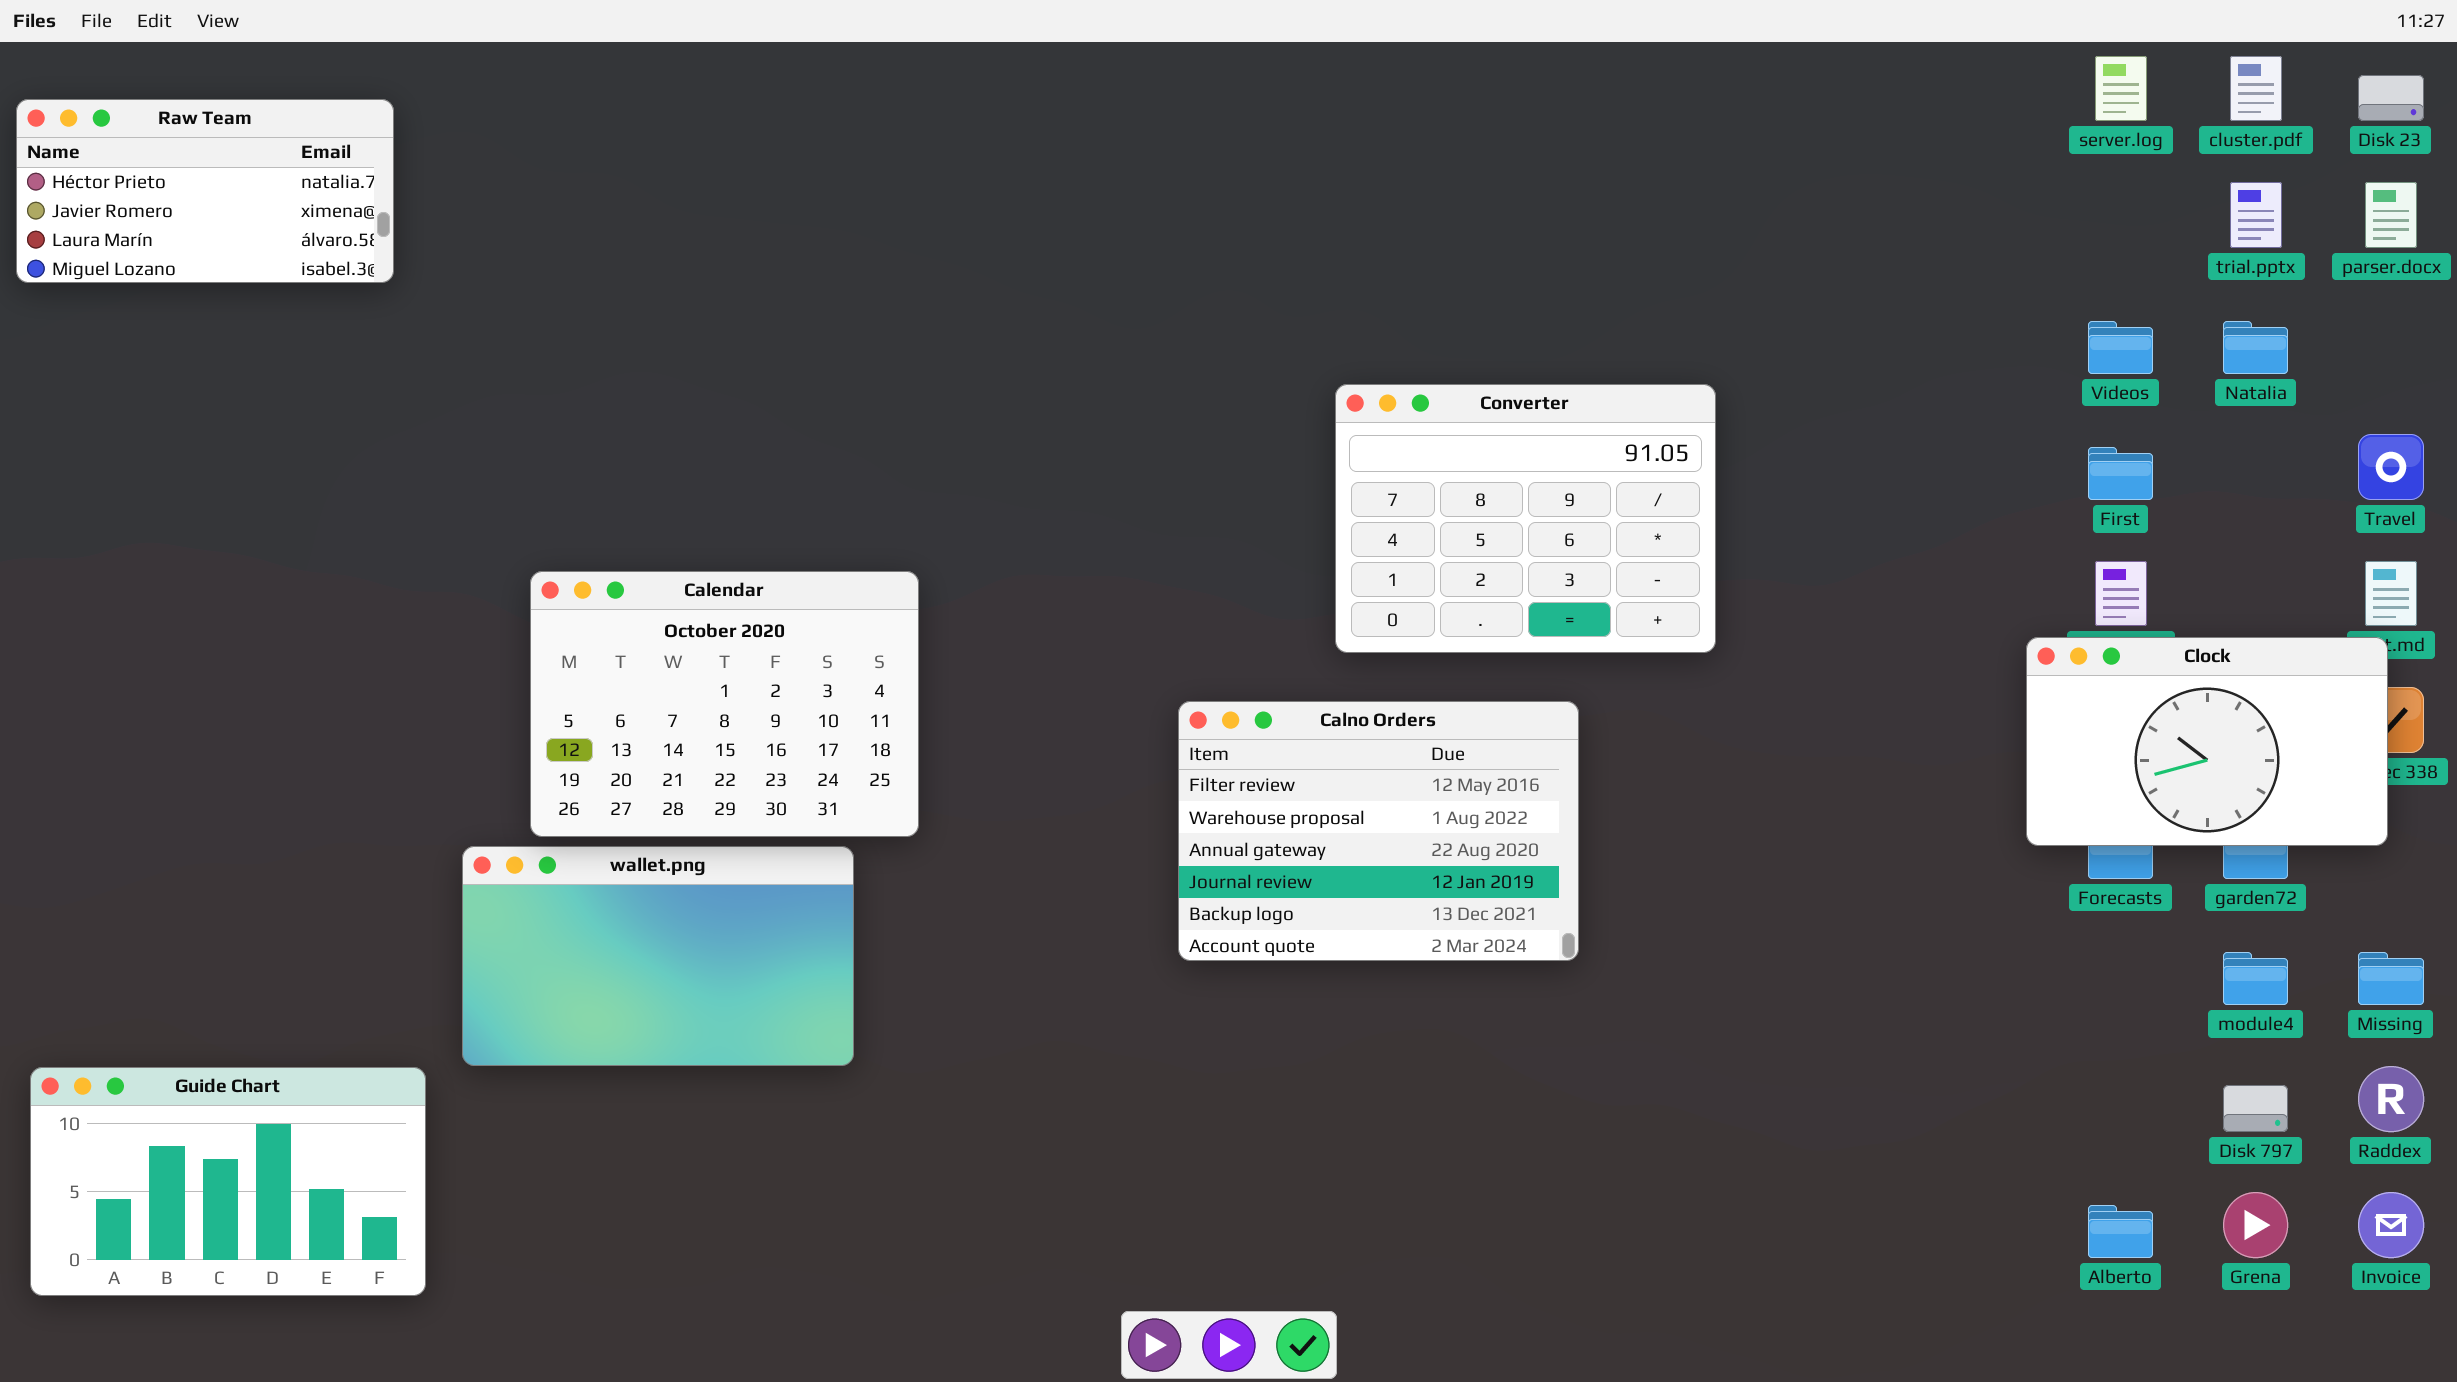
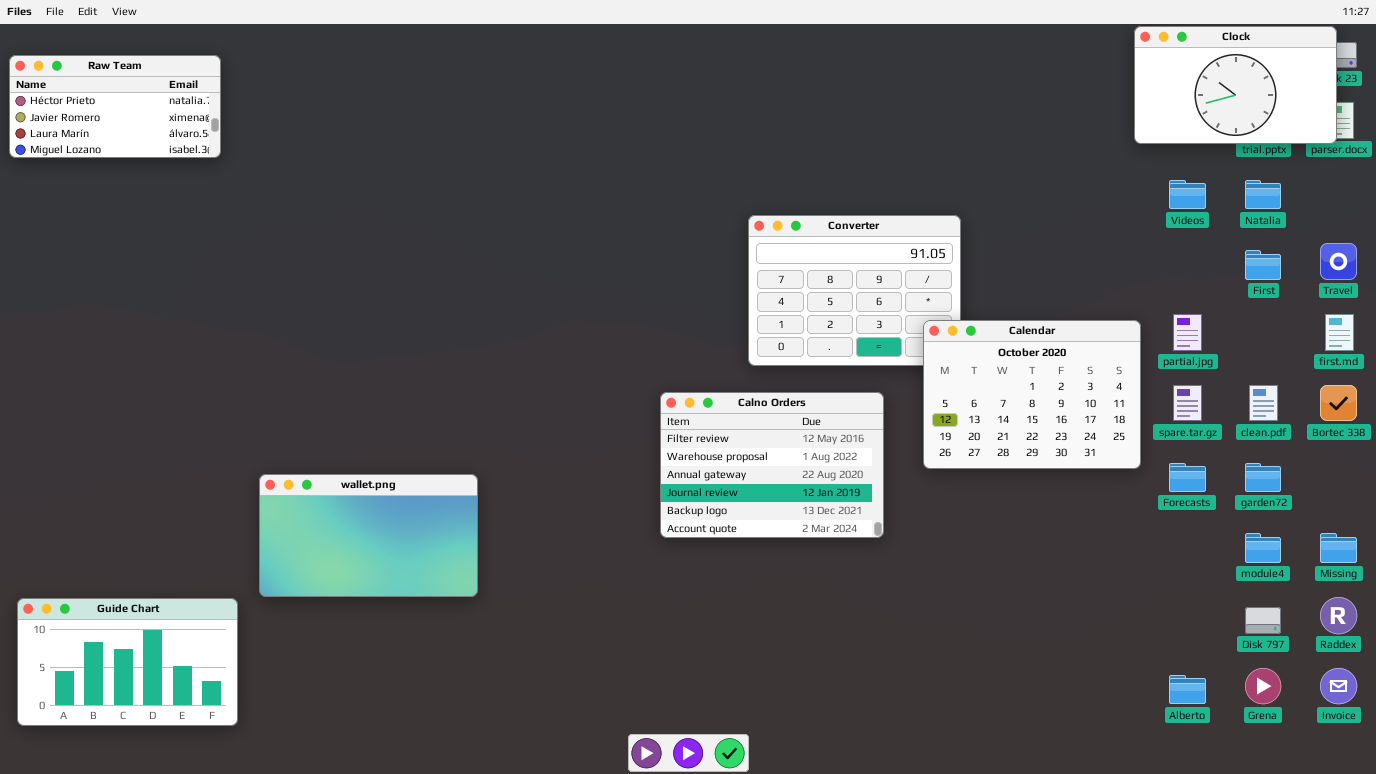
First: [2088,447,2153,500] -> [1245,250,1281,280], moved
Calendar: [530,571,919,837] -> [923,320,1141,469], moved
Clock: [2026,637,2388,846] -> [1134,26,1337,144], moved

